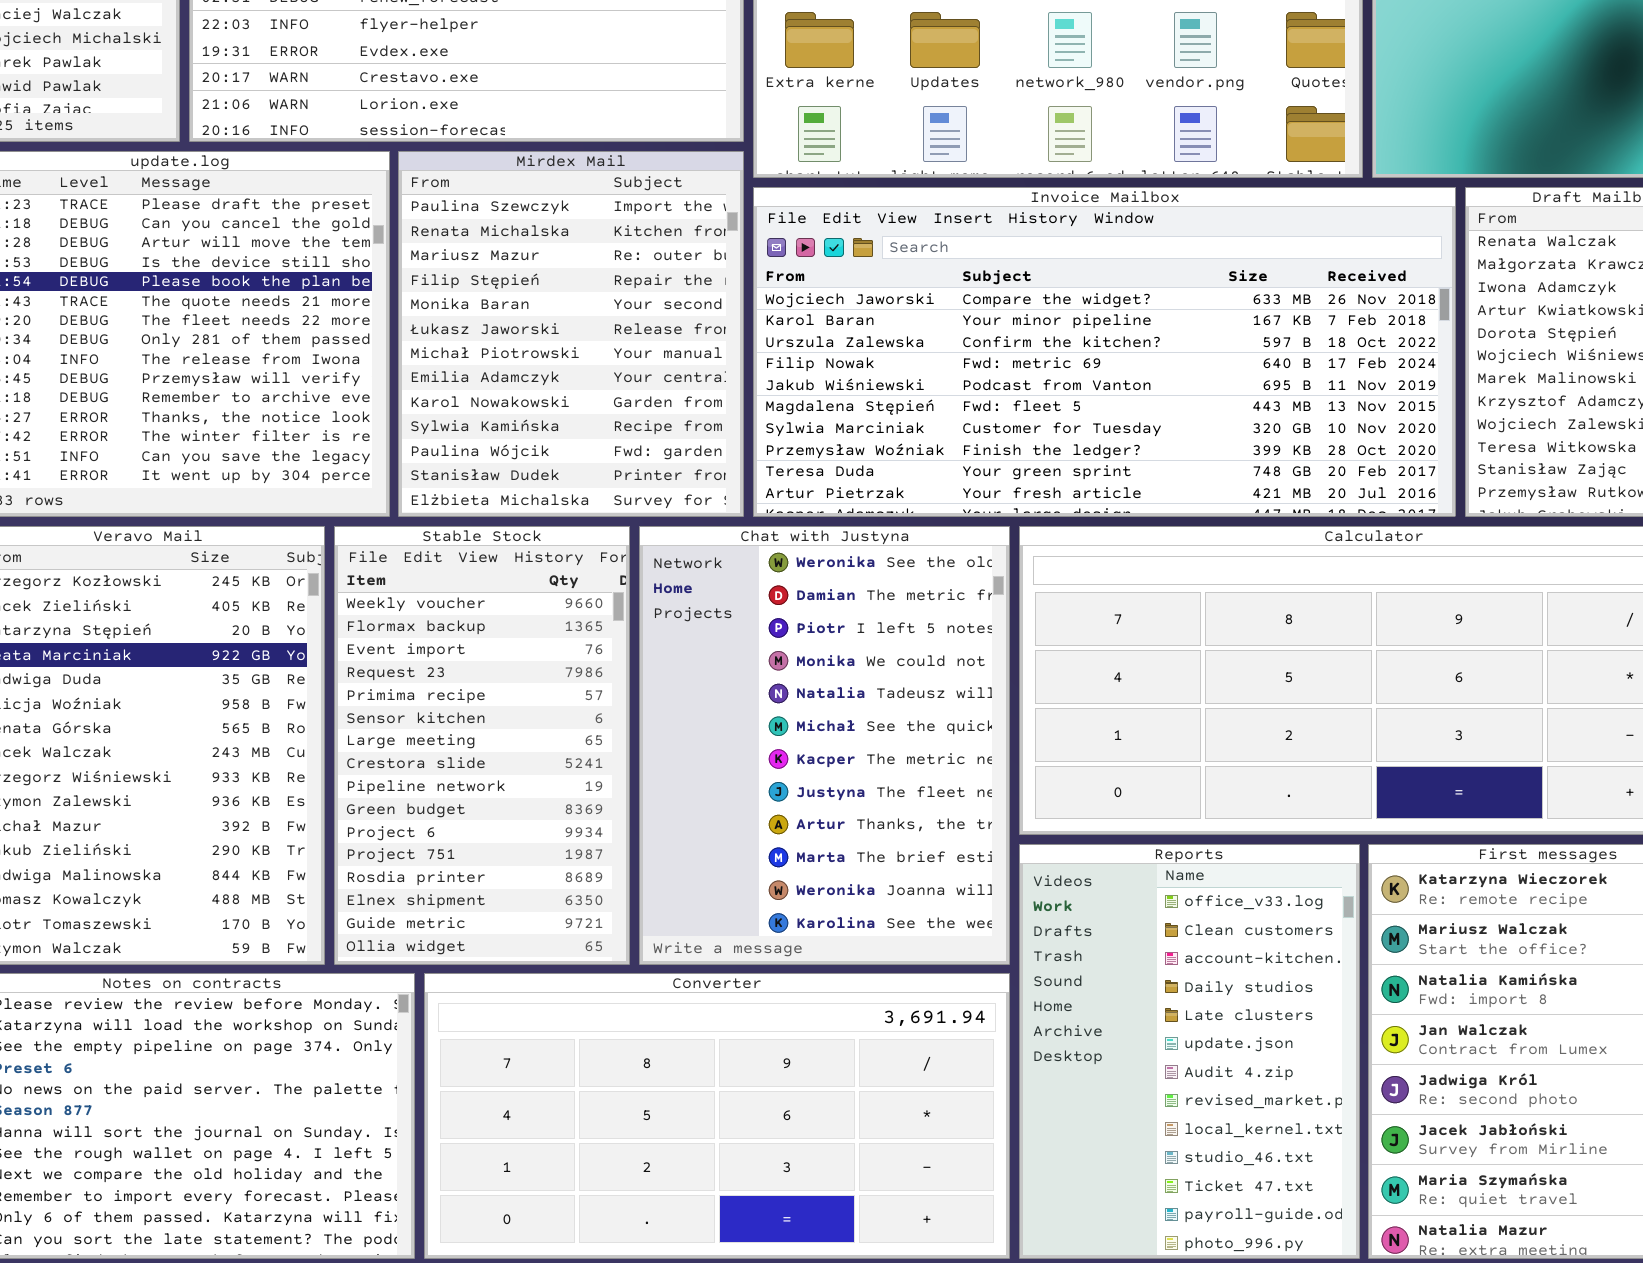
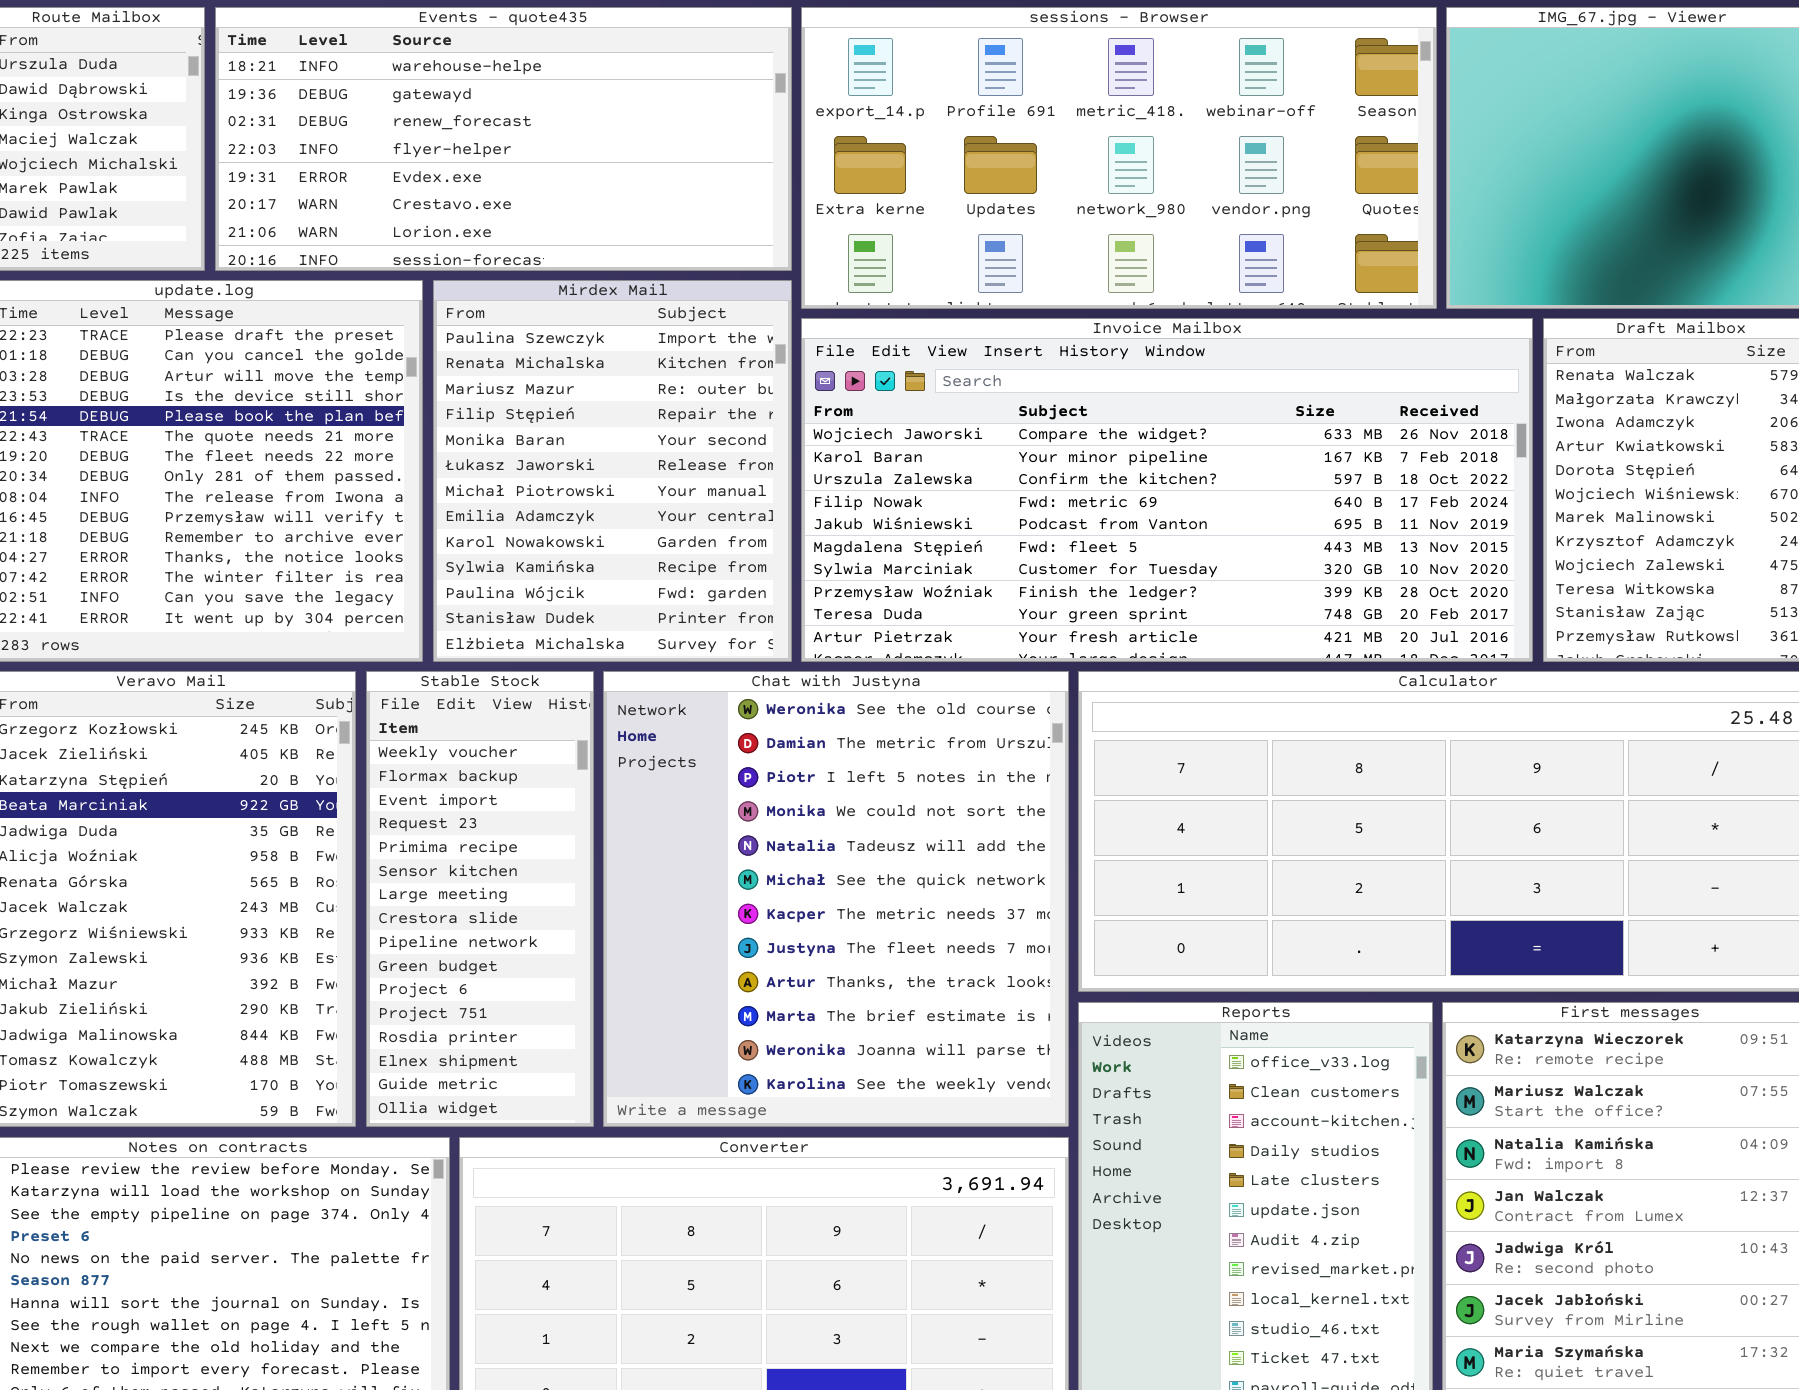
Stable Stock: [334,526,630,965] -> [366,671,594,1127], resized
Chat with Justyna: [639,526,1010,965] -> [603,671,1069,1127], resized

